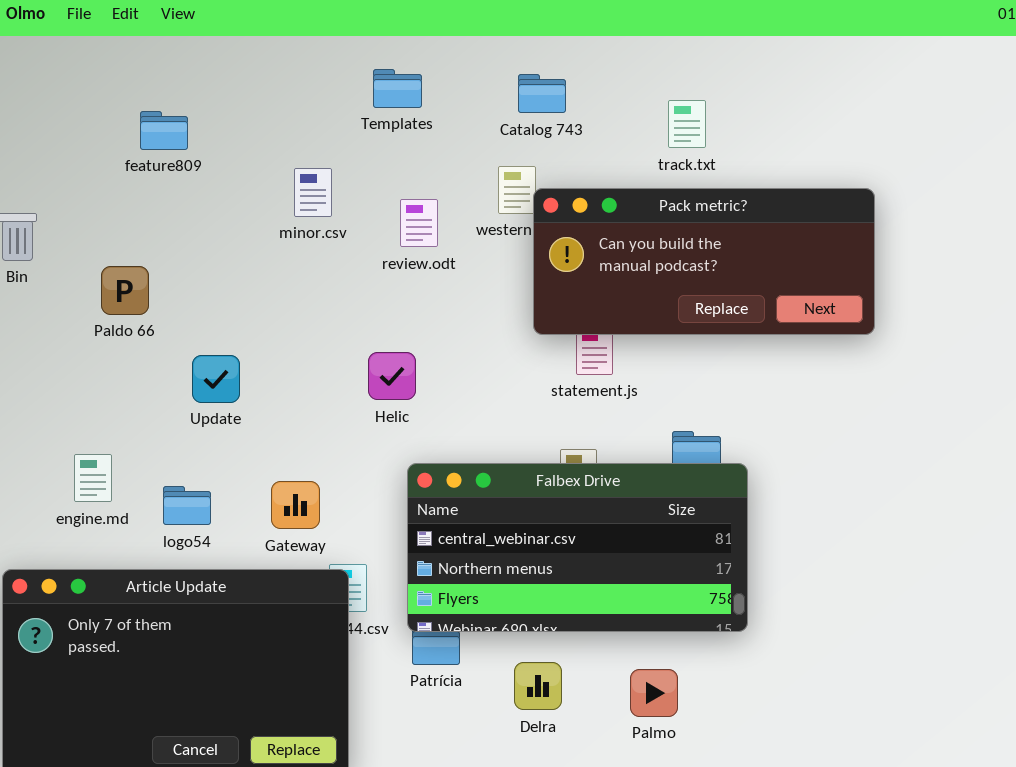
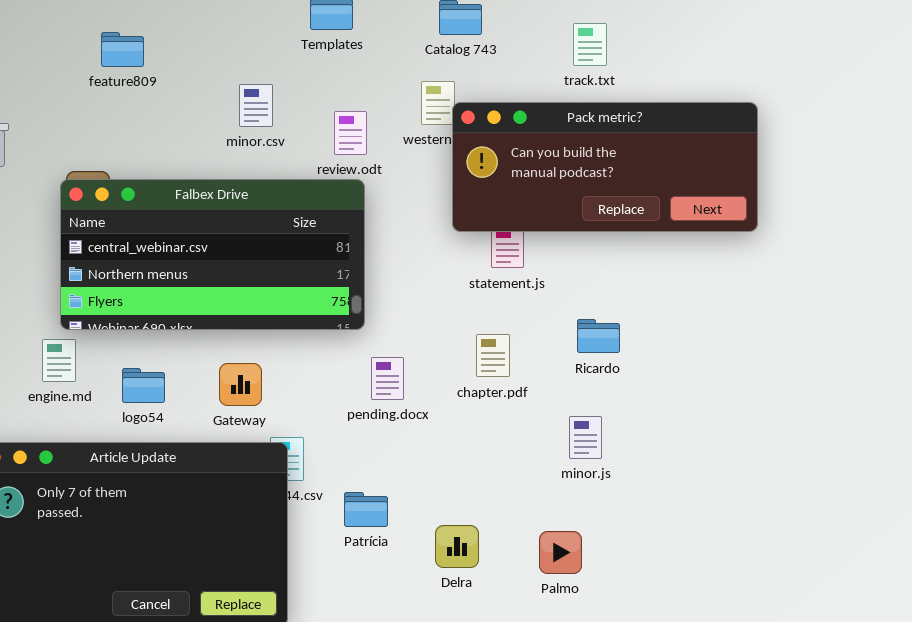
Falbex Drive: [407,463,748,632] -> [60,179,365,330], moved

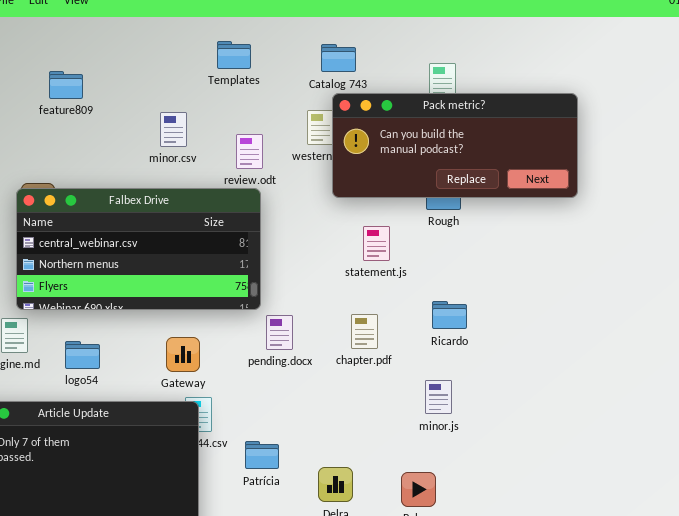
Pack metric?: [452,102,758,232] -> [332,93,578,198], moved
pending.docx: [371,357,404,400] -> [266,315,293,350], moved
Gateway: [219,363,262,406] -> [166,337,200,372], moved

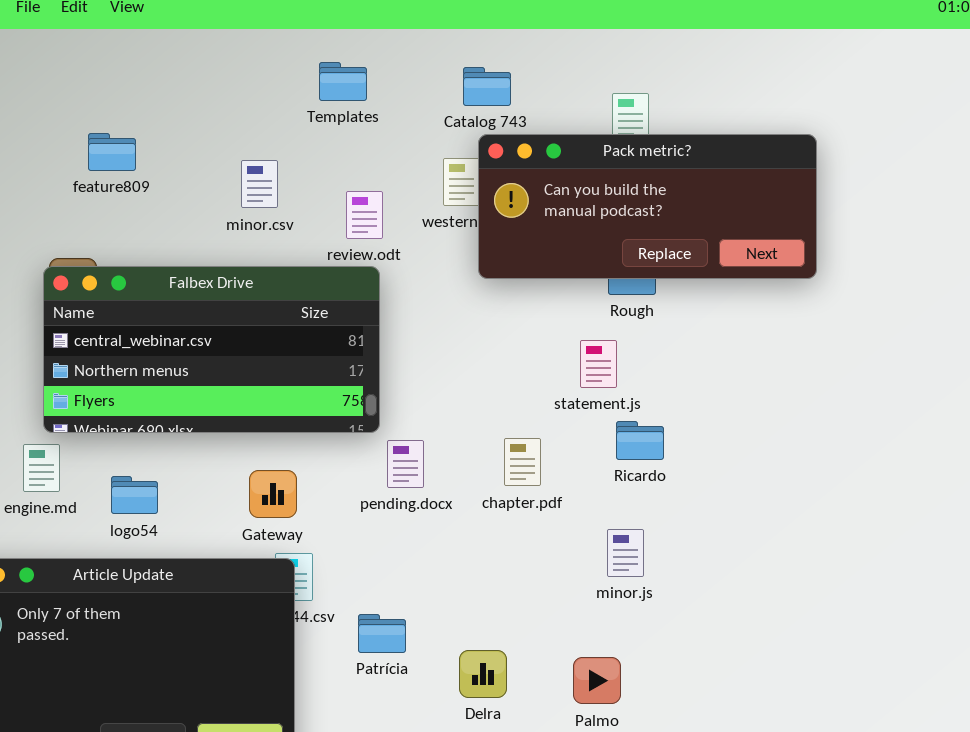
feature809: [49,71,83,99] -> [88,133,136,171], moved
statement.js: [363,226,390,261] -> [580,340,617,388], moved

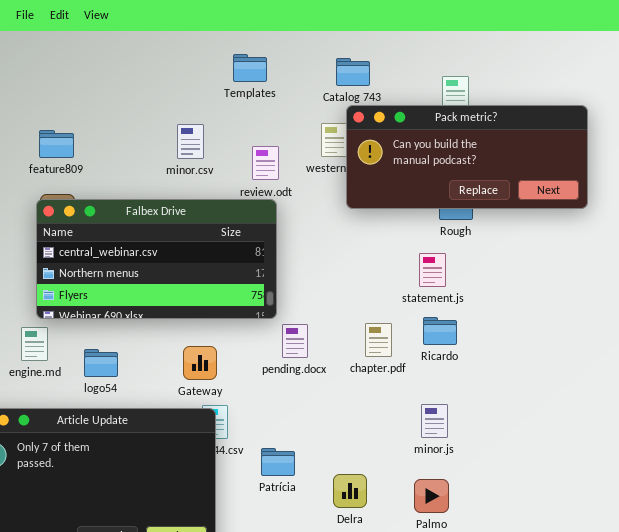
feature809: [88,133,136,171] -> [39,130,74,158], moved
Ricardo: [616,421,664,460] -> [423,317,457,345], moved
minor.js: [607,529,644,577] -> [421,404,448,438], moved

